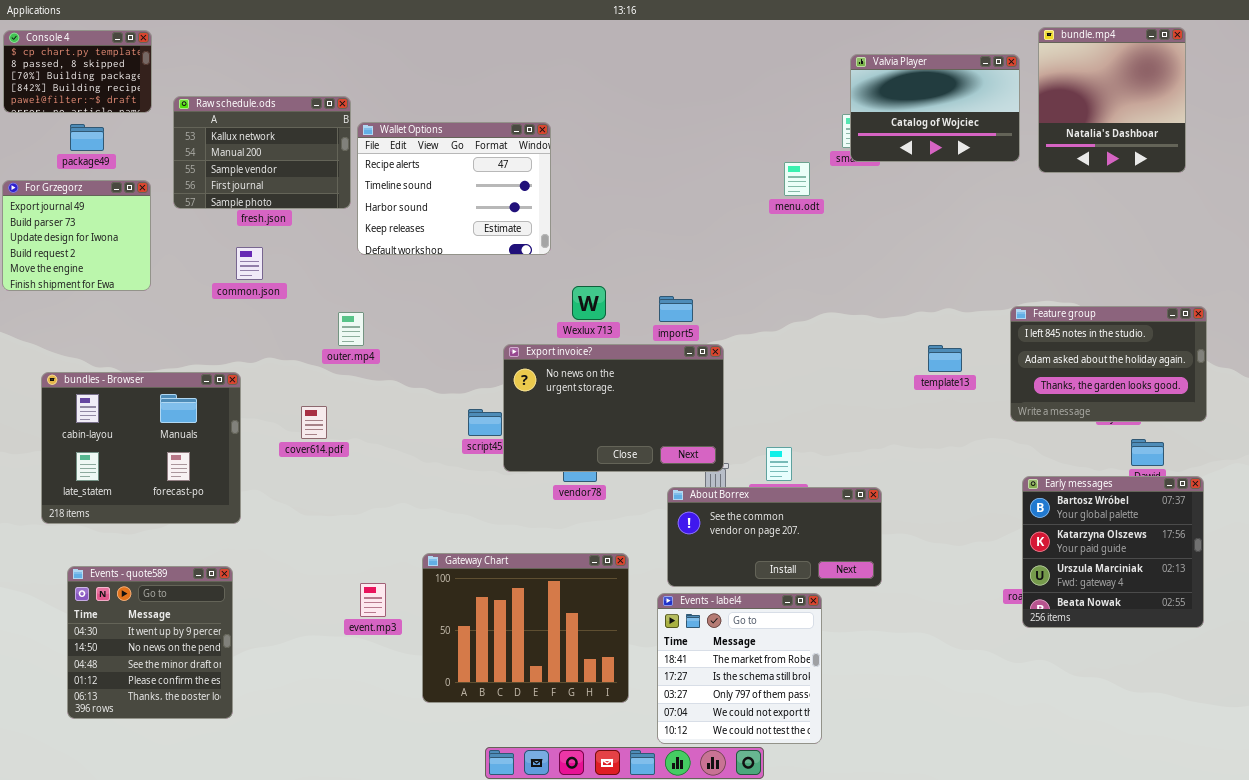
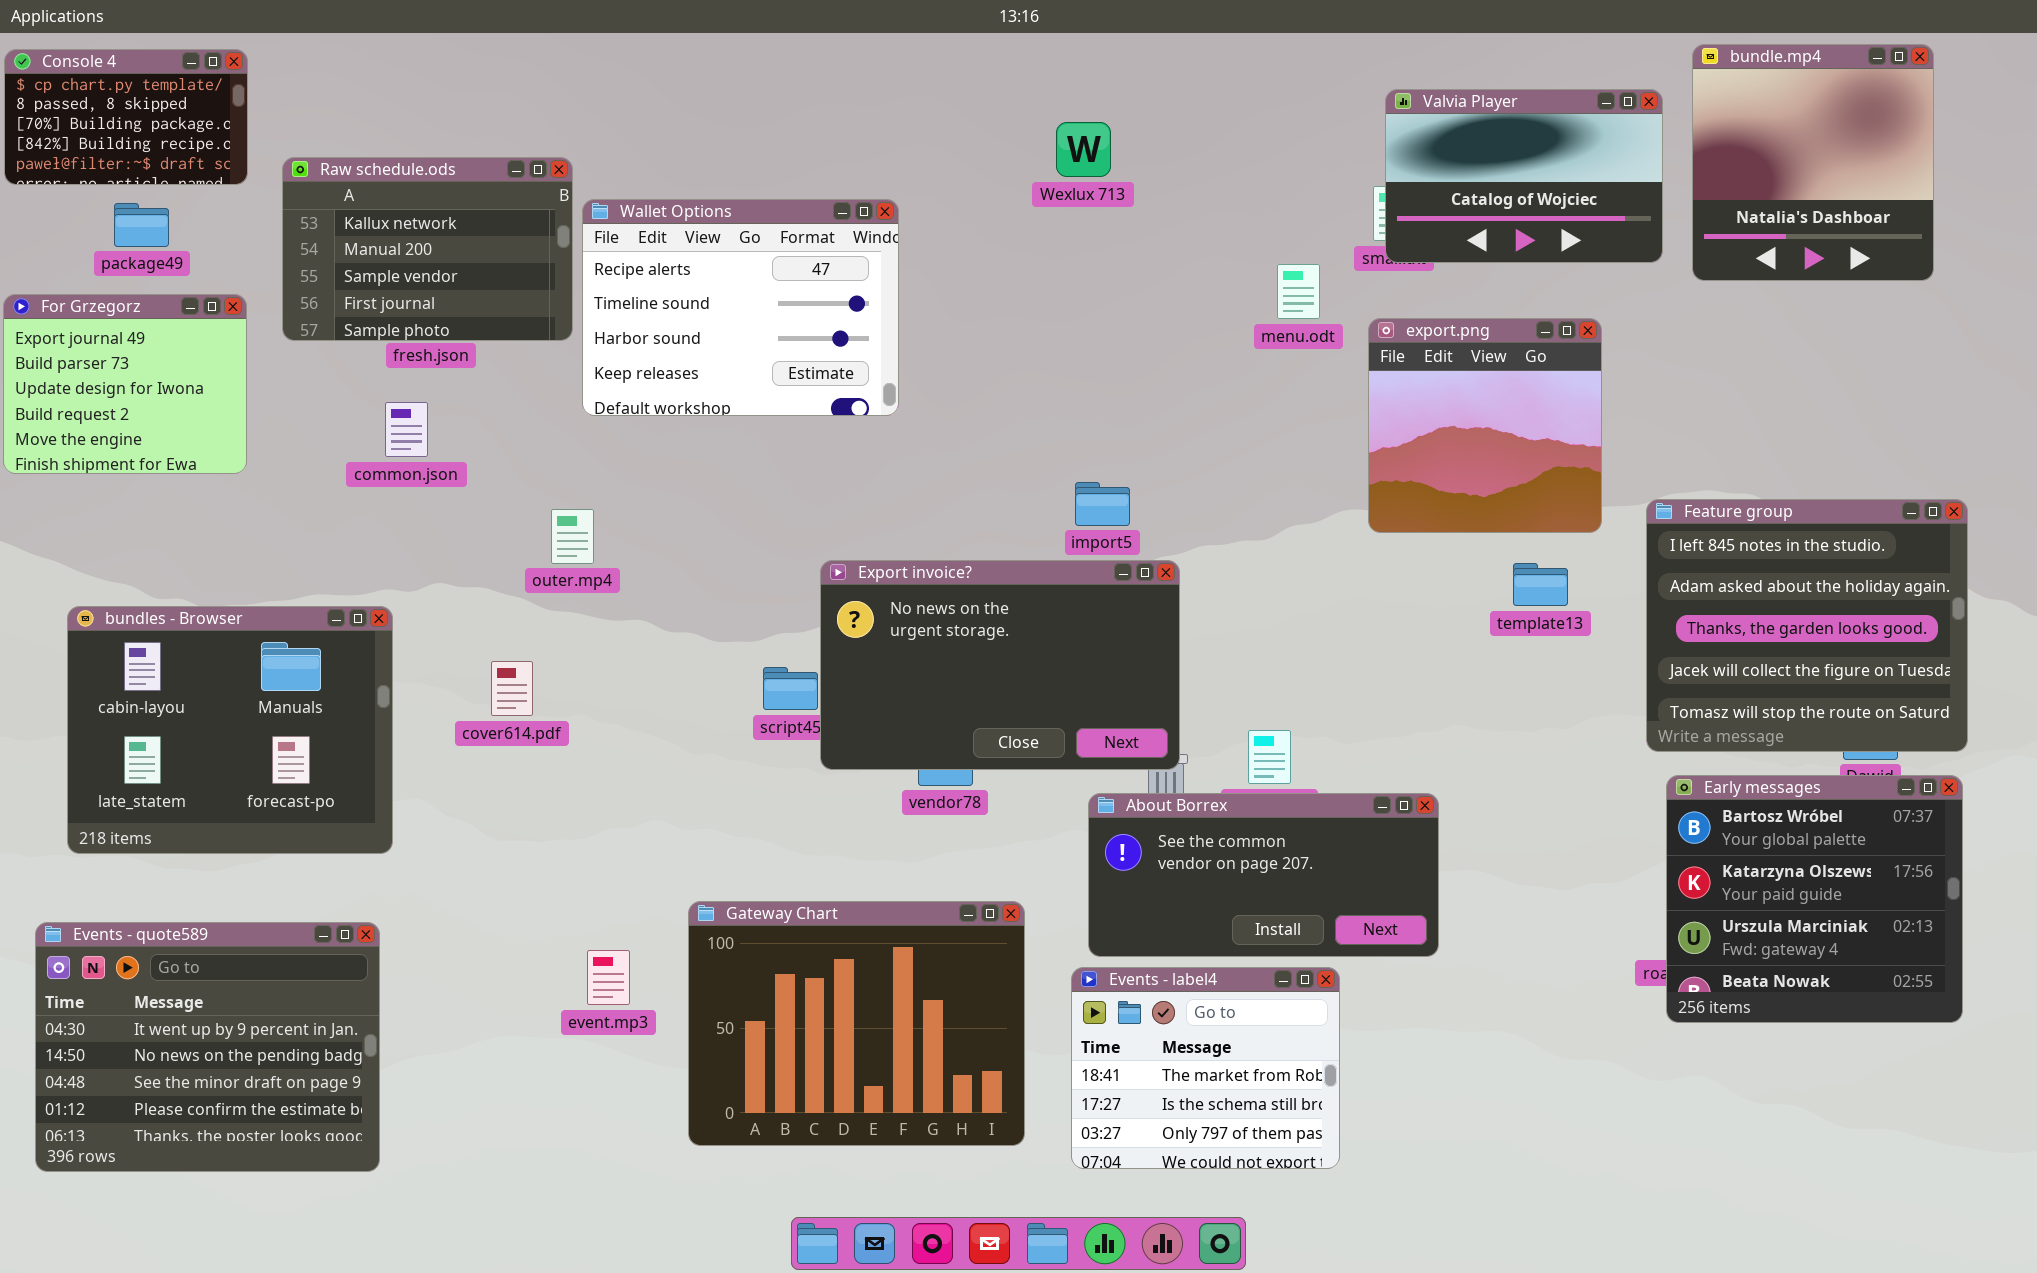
export.png: none -> [1368,318,1602,533], opened
Wexlux 713: [572,286,606,320] -> [1056,122,1111,177], moved
Feature group: [1010,306,1207,422] -> [1646,499,1968,752], resized
Events - quote589: [67,566,233,719] -> [35,922,380,1172], resized
Events - label4: [657,593,822,744] -> [1071,967,1340,1169], resized

